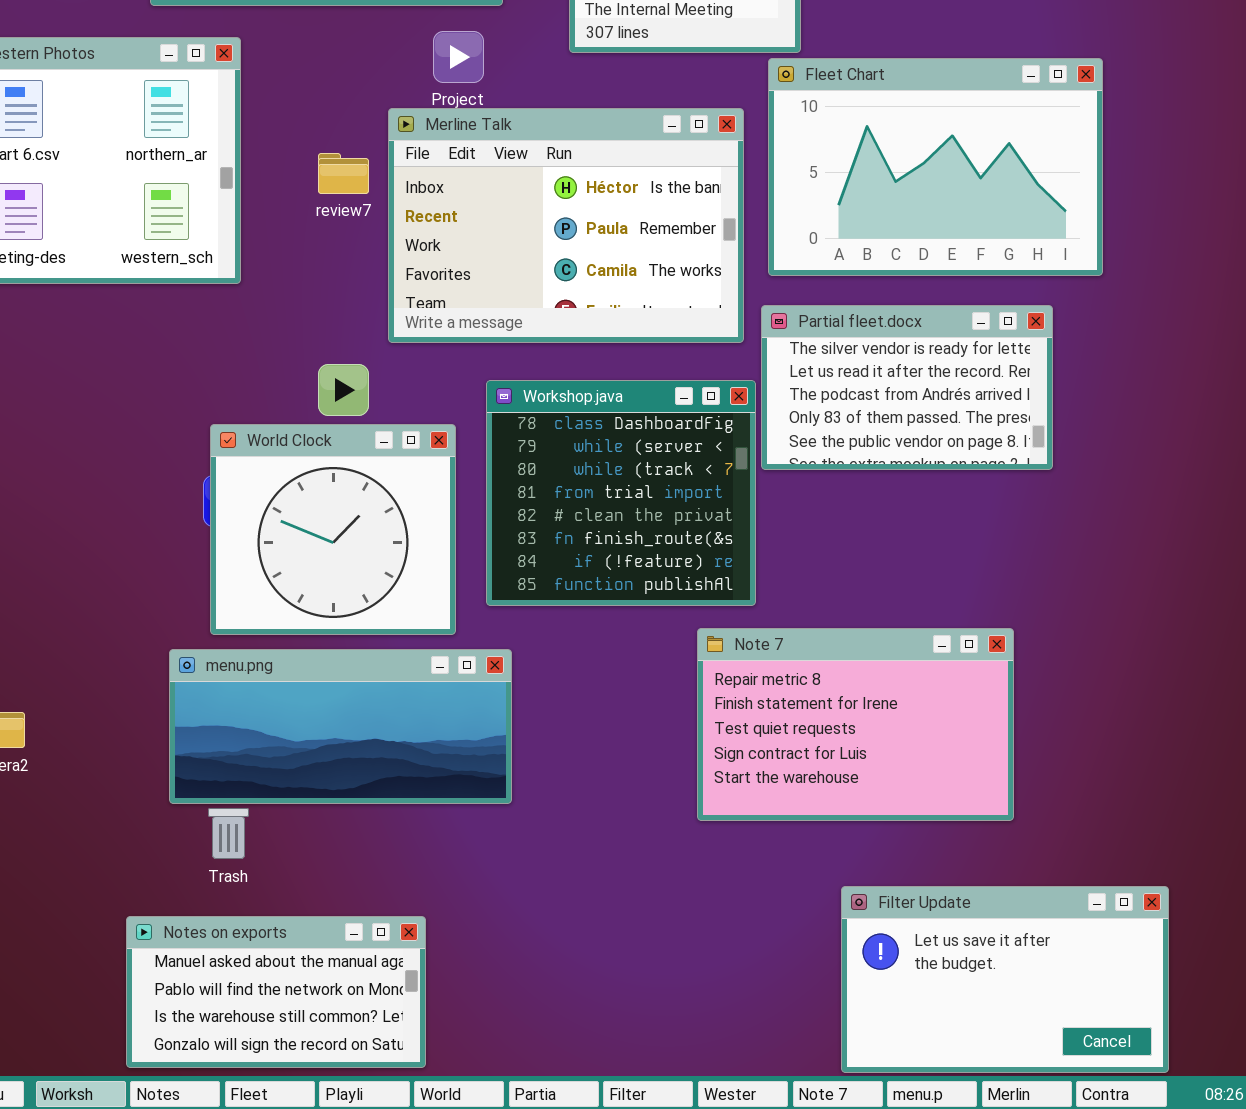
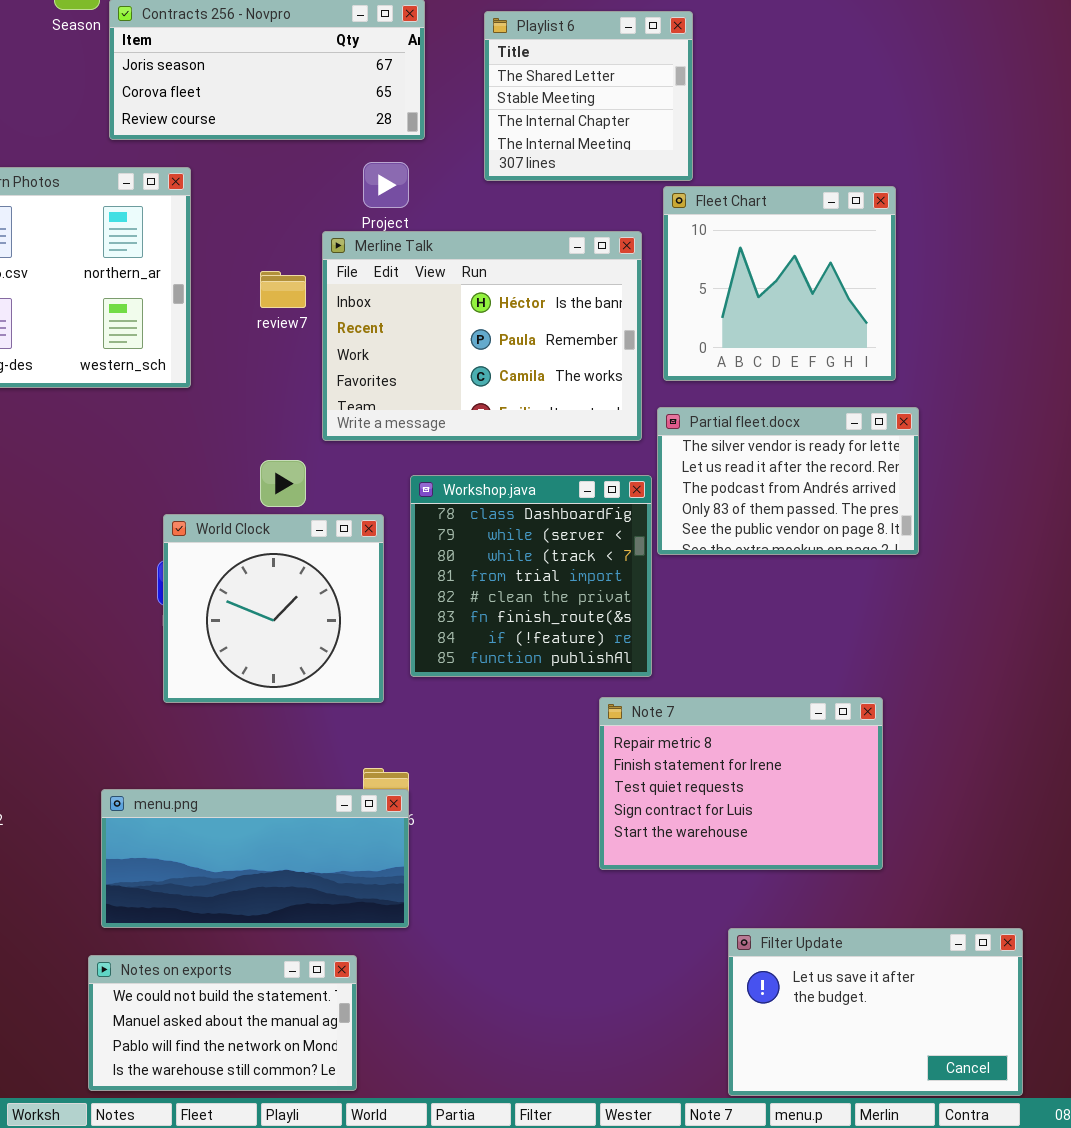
Fleet Chart: [768,58,1103,276] -> [663,186,896,381], resized
menu.png: [169,649,512,804] -> [101,789,409,928], moved
Notes on exports: [126,916,426,1068] -> [88,955,357,1091], scrolled up 1 row

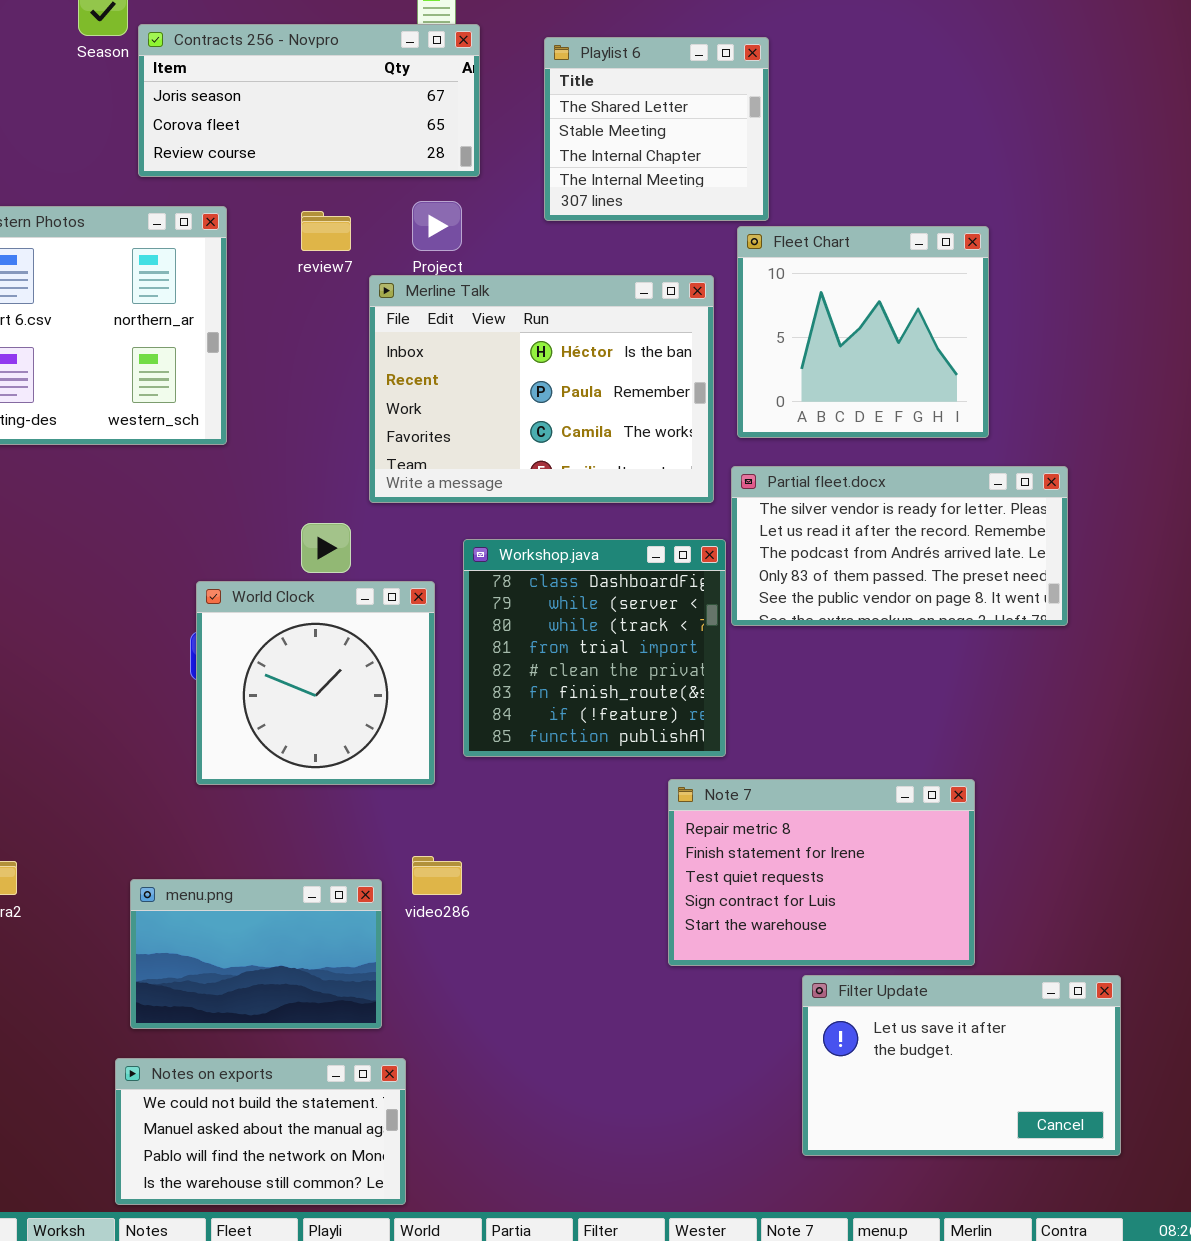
review7: [260,271,306,308] -> [301,211,351,251], moved
Partial fleet.docx: [657,407,919,555] -> [731,466,1068,626], resized
menu.png: [101,789,409,928] -> [130,879,382,1029], resized
Filter Update: [728,928,1023,1096] -> [802,975,1121,1156], moved

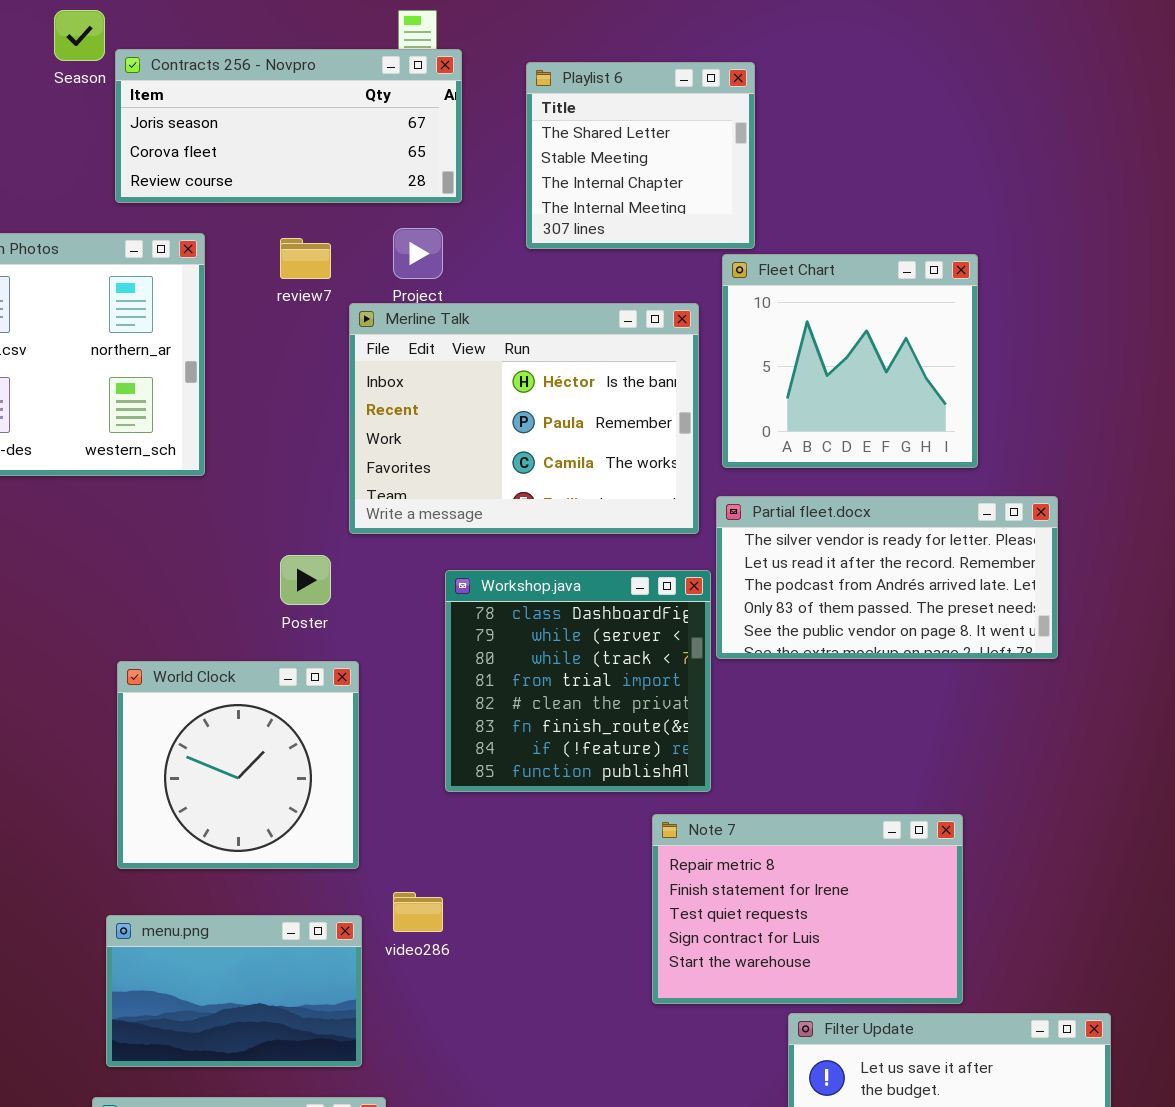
World Clock: [196,581,435,785] -> [117,661,359,869], moved

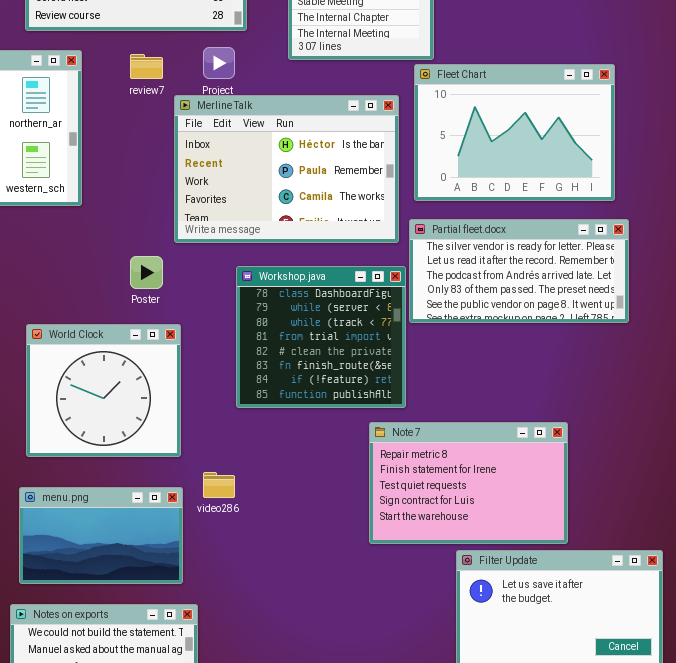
Fleet Chart: [722,254,978,468] -> [414,64,615,201], resized

